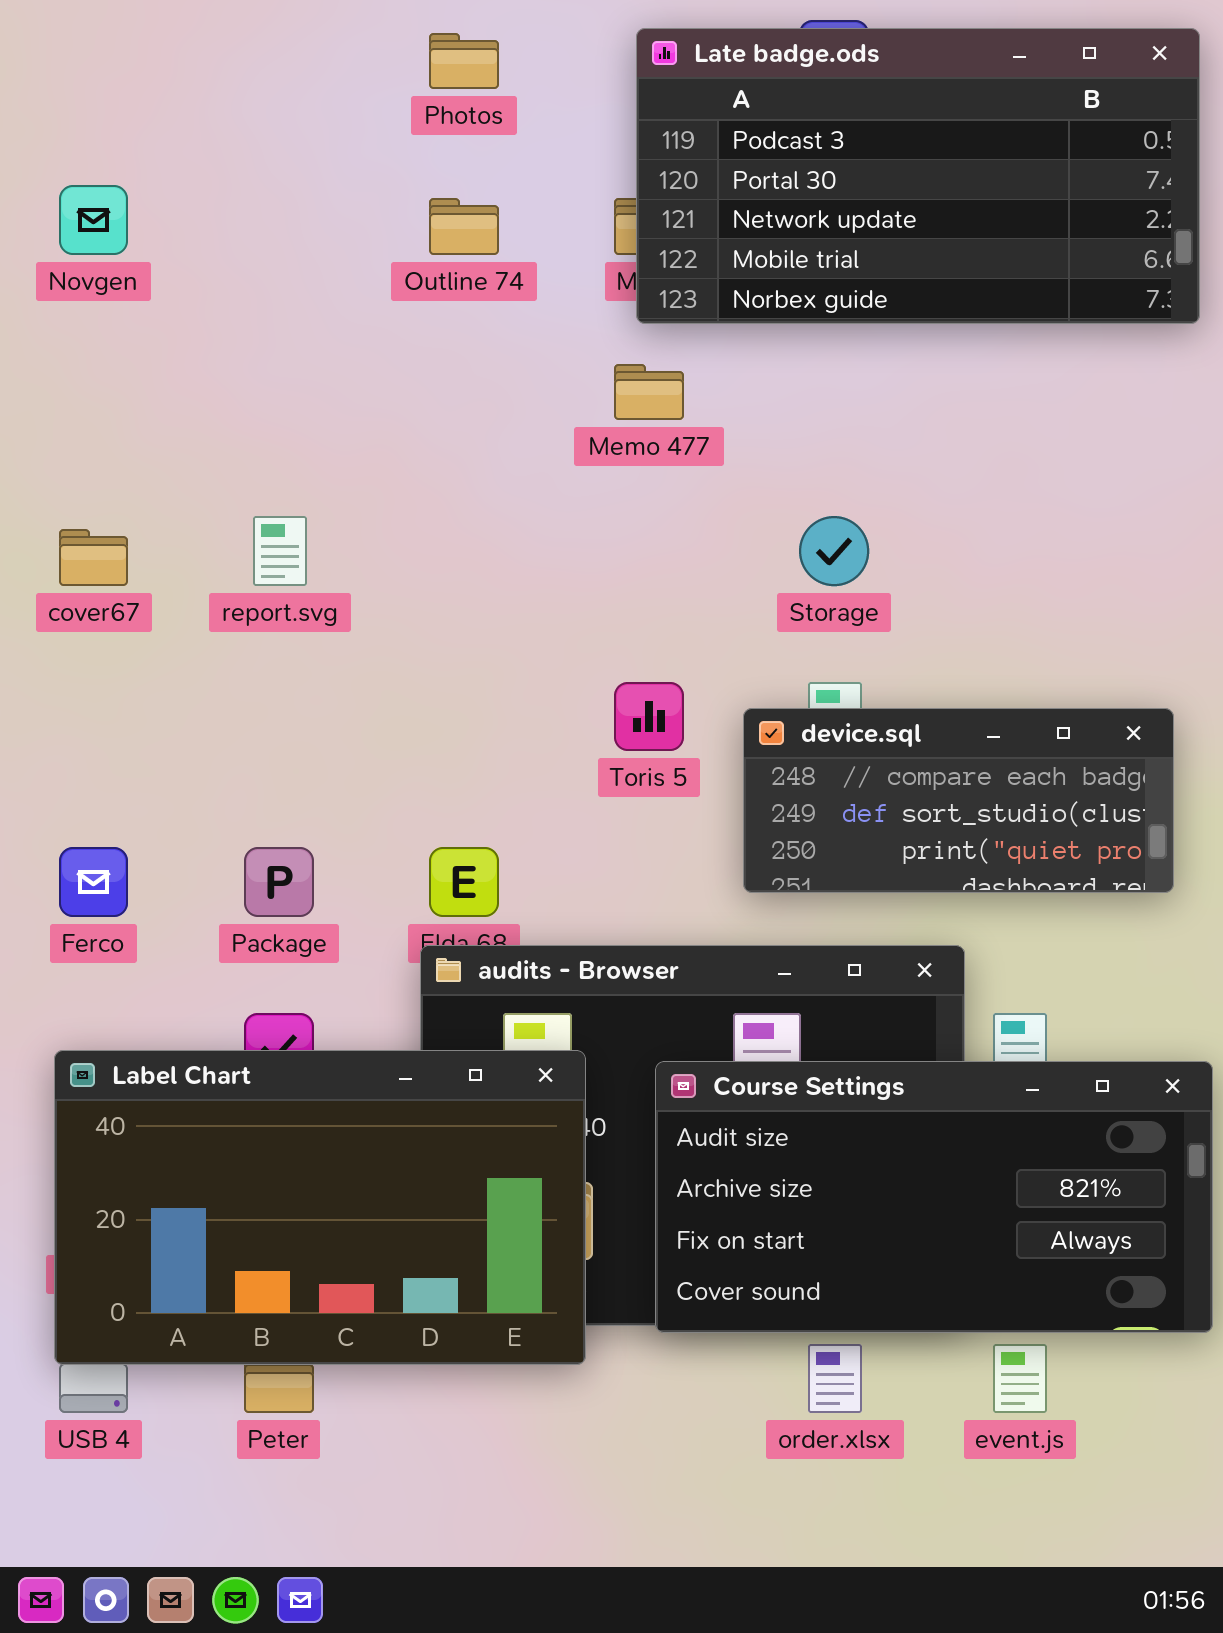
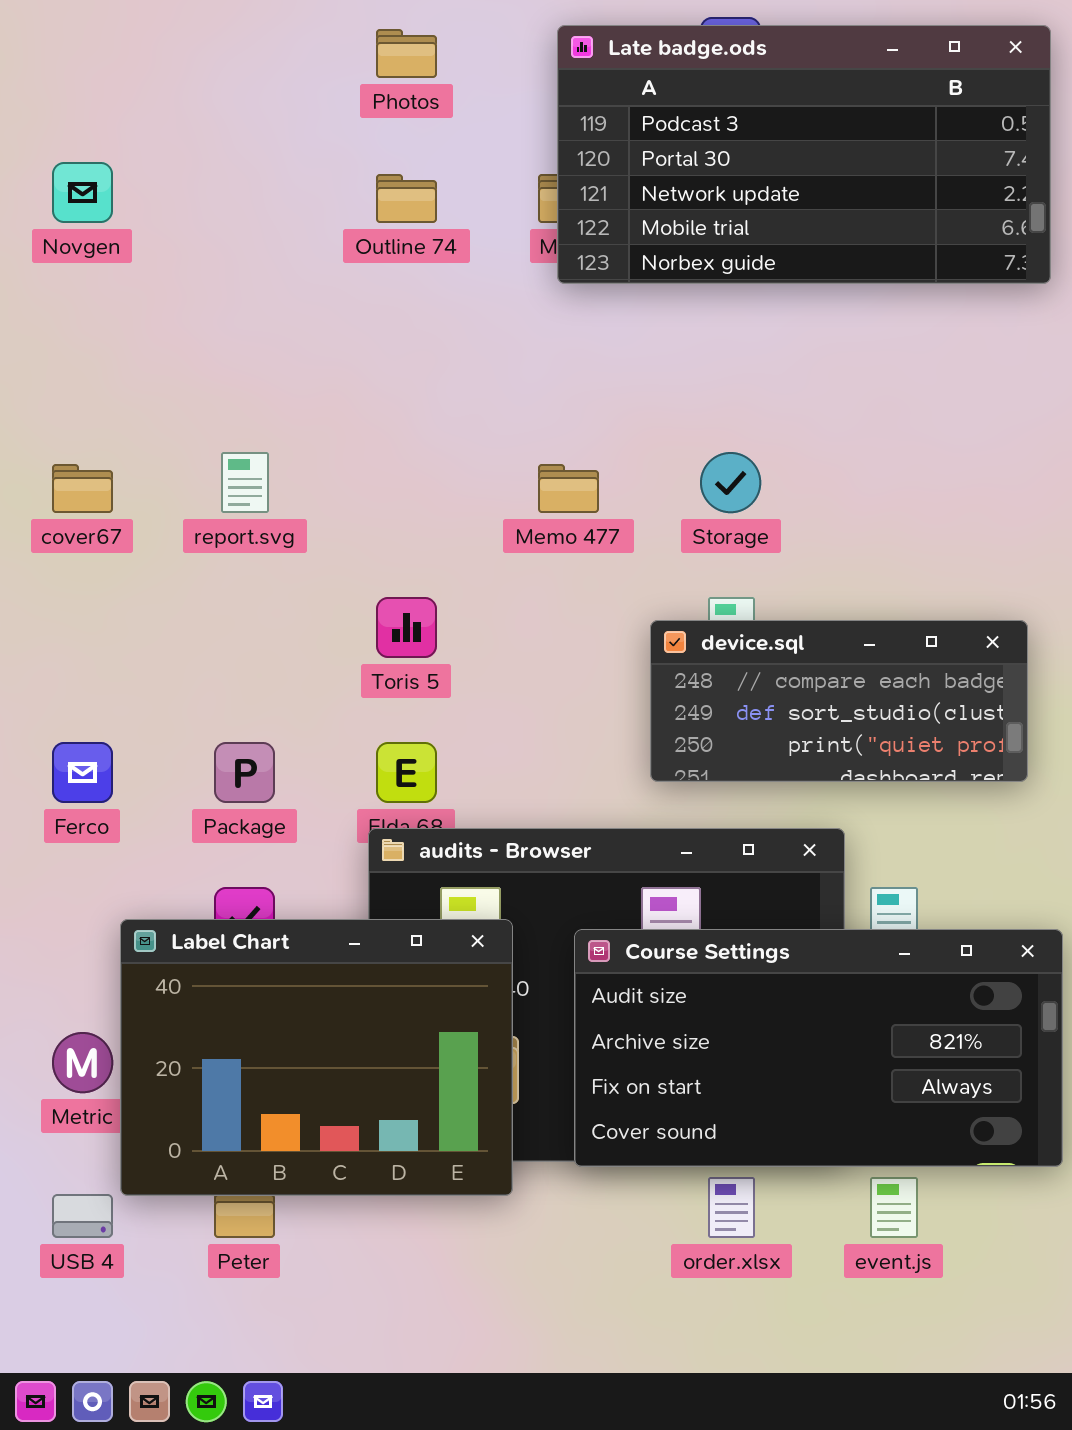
Memo 477: [614,364,684,420] -> [538,464,599,513], moved
Toris 5: [614,682,684,751] -> [376,597,437,658], moved
Label Chart: [54,1050,586,1365] -> [120,919,513,1196], resized

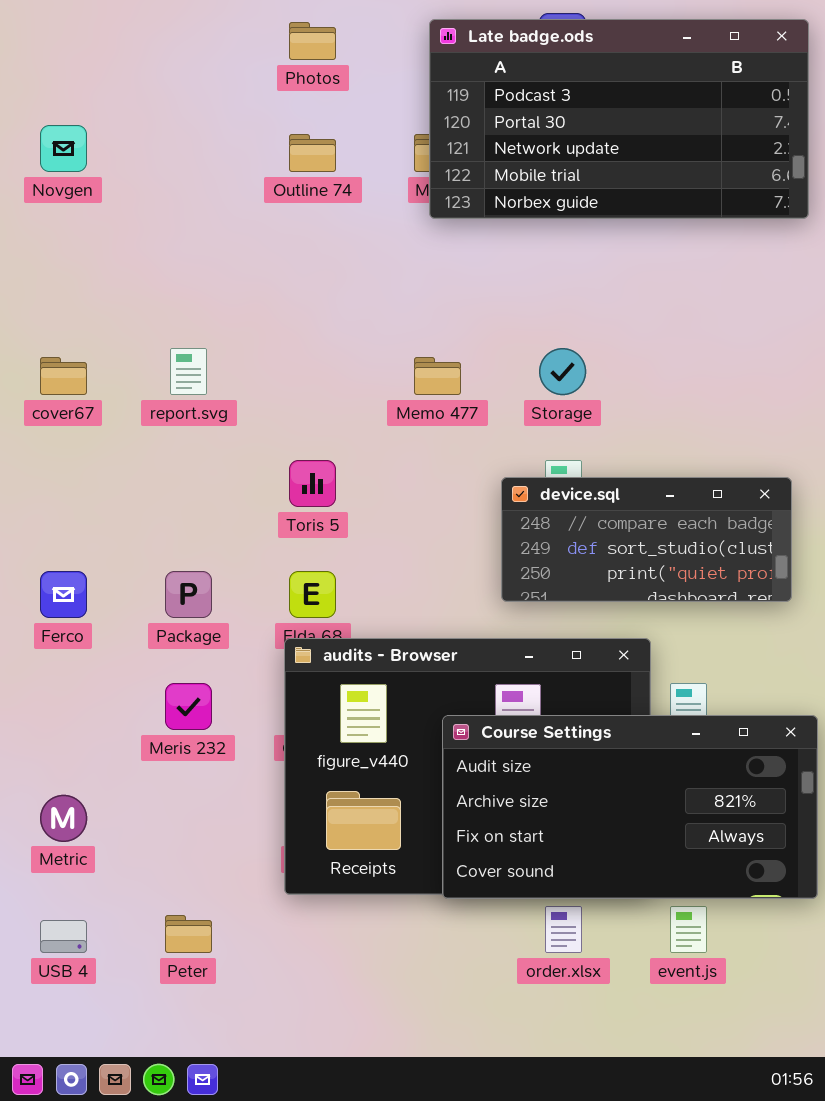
Label Chart: [120,919,513,1196] -> none, closed

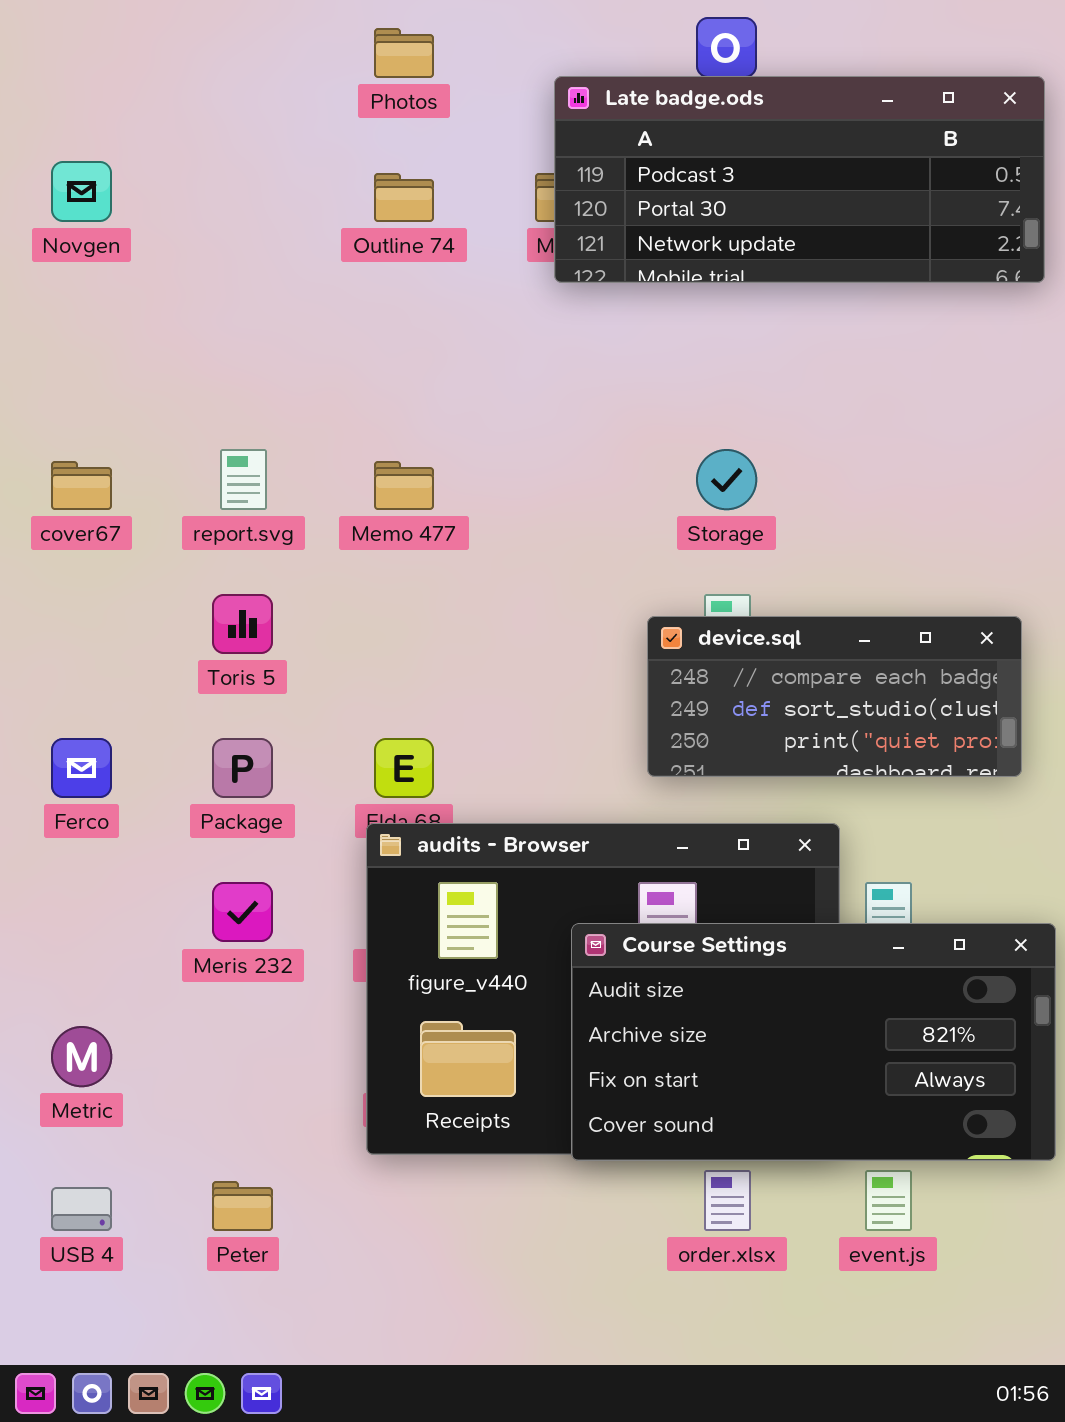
Late badge.ods: [429,19,809,219] -> [554,76,1045,283], resized
Memo 477: [414,357,461,395] -> [374,461,434,510], moved
Toris 5: [289,460,336,507] -> [212,594,273,654], moved

